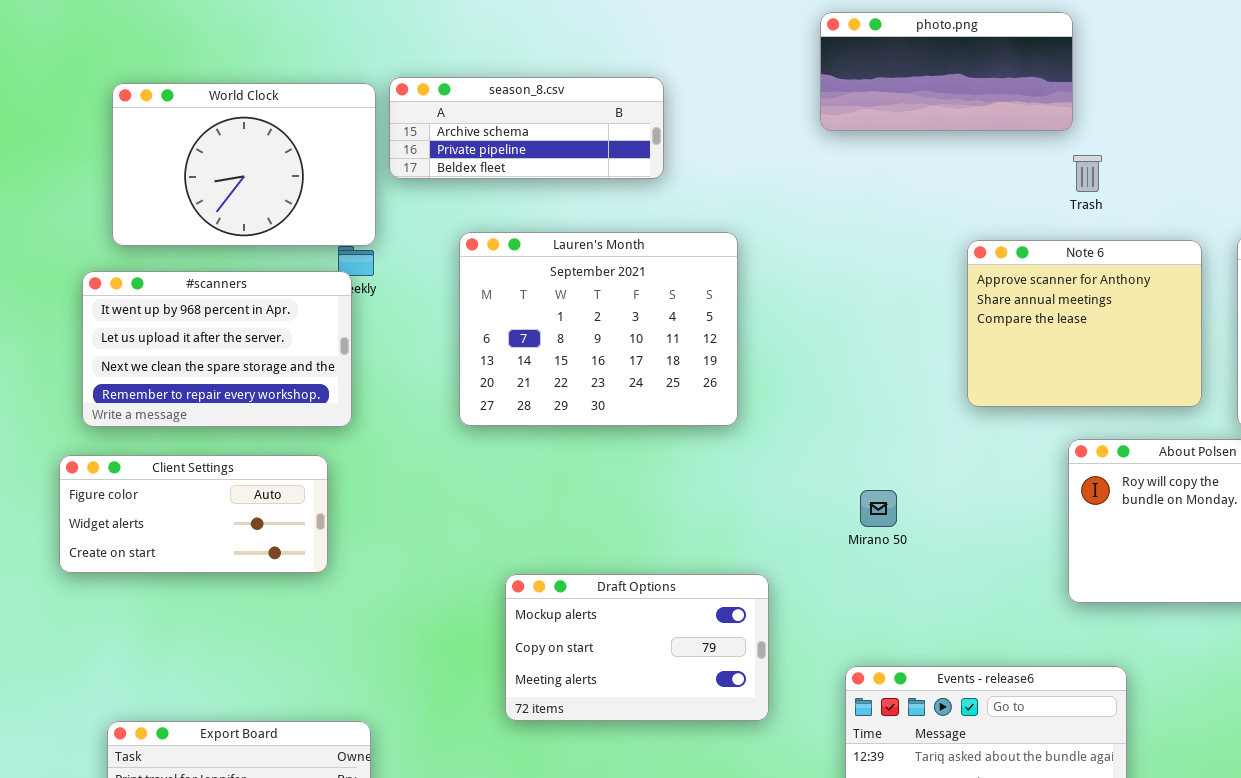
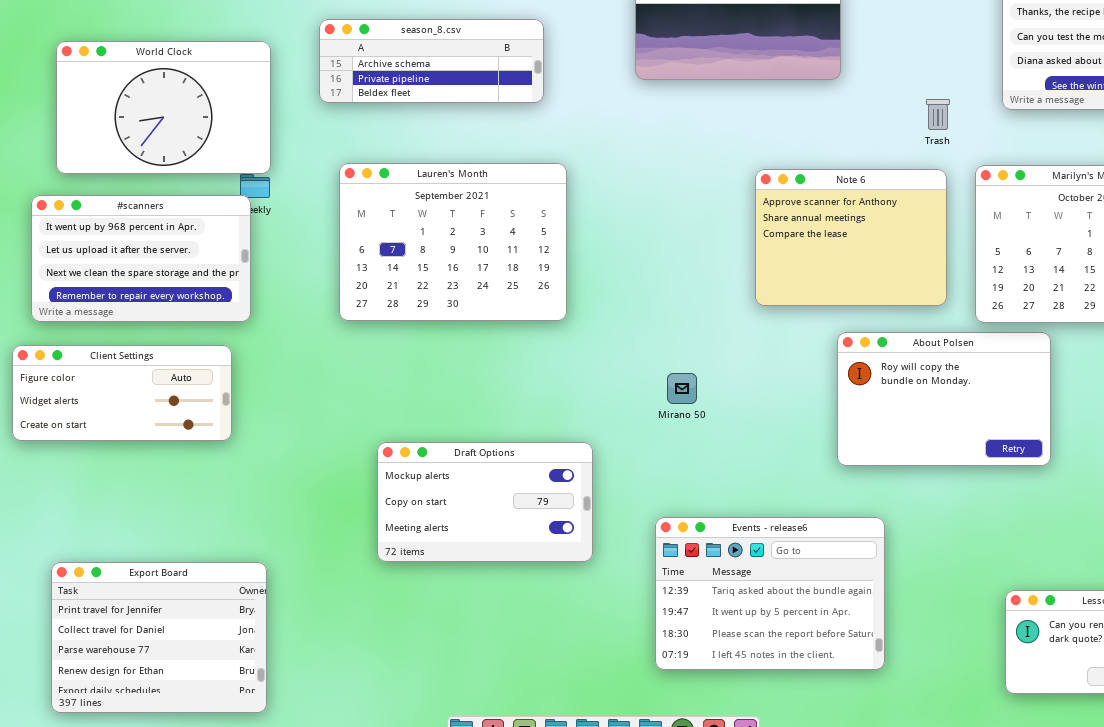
season_8.csv: [389,77,664,179] -> [319,19,544,103], moved
Trash: [1073,155,1102,192] -> [926,99,950,130], moved

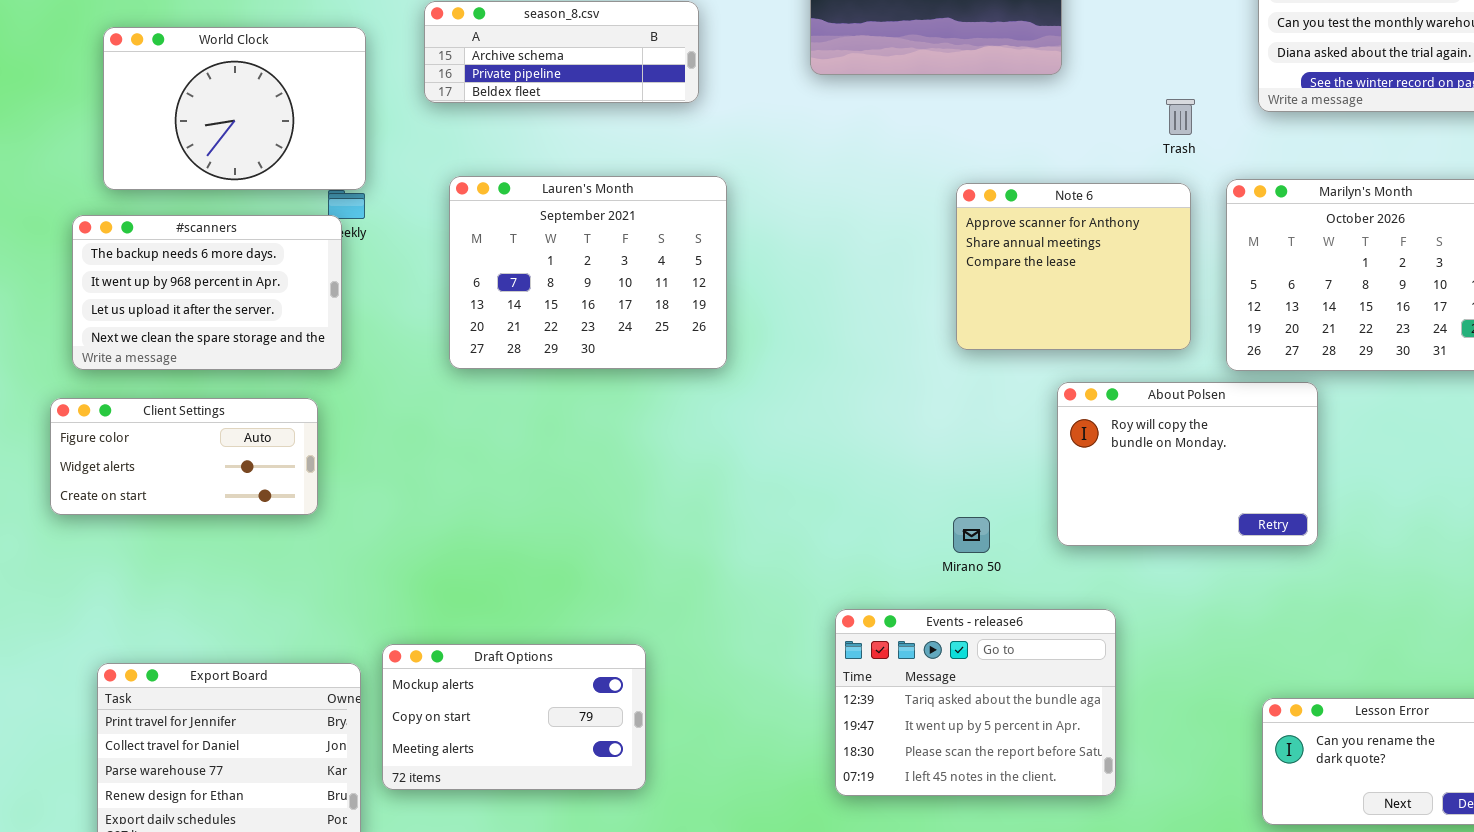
#scanners: [31,195,251,322] -> [72,215,342,370], scrolled up 1 row
Mirano 50: [667,373,697,404] -> [953,517,990,553], moved
Draft Options: [377,442,593,562] -> [382,644,646,790], moved

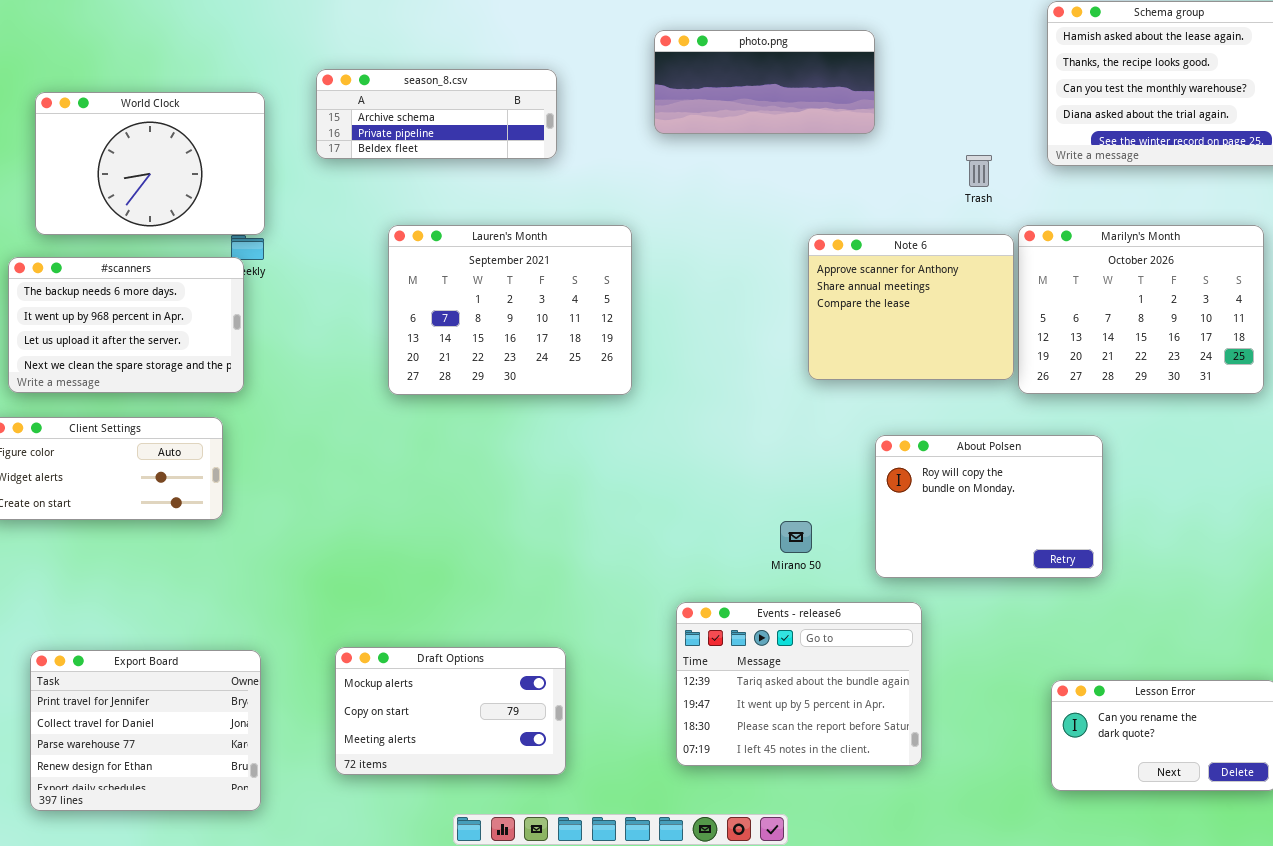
Lauren's Month: [449,176,727,369] -> [388,225,632,395], moved
Note 6: [956,183,1191,350] -> [808,234,1014,380], moved
About Polsen: [1057,382,1318,546] -> [875,435,1103,578], moved
Draft Options: [382,644,646,790] -> [335,647,566,775], moved

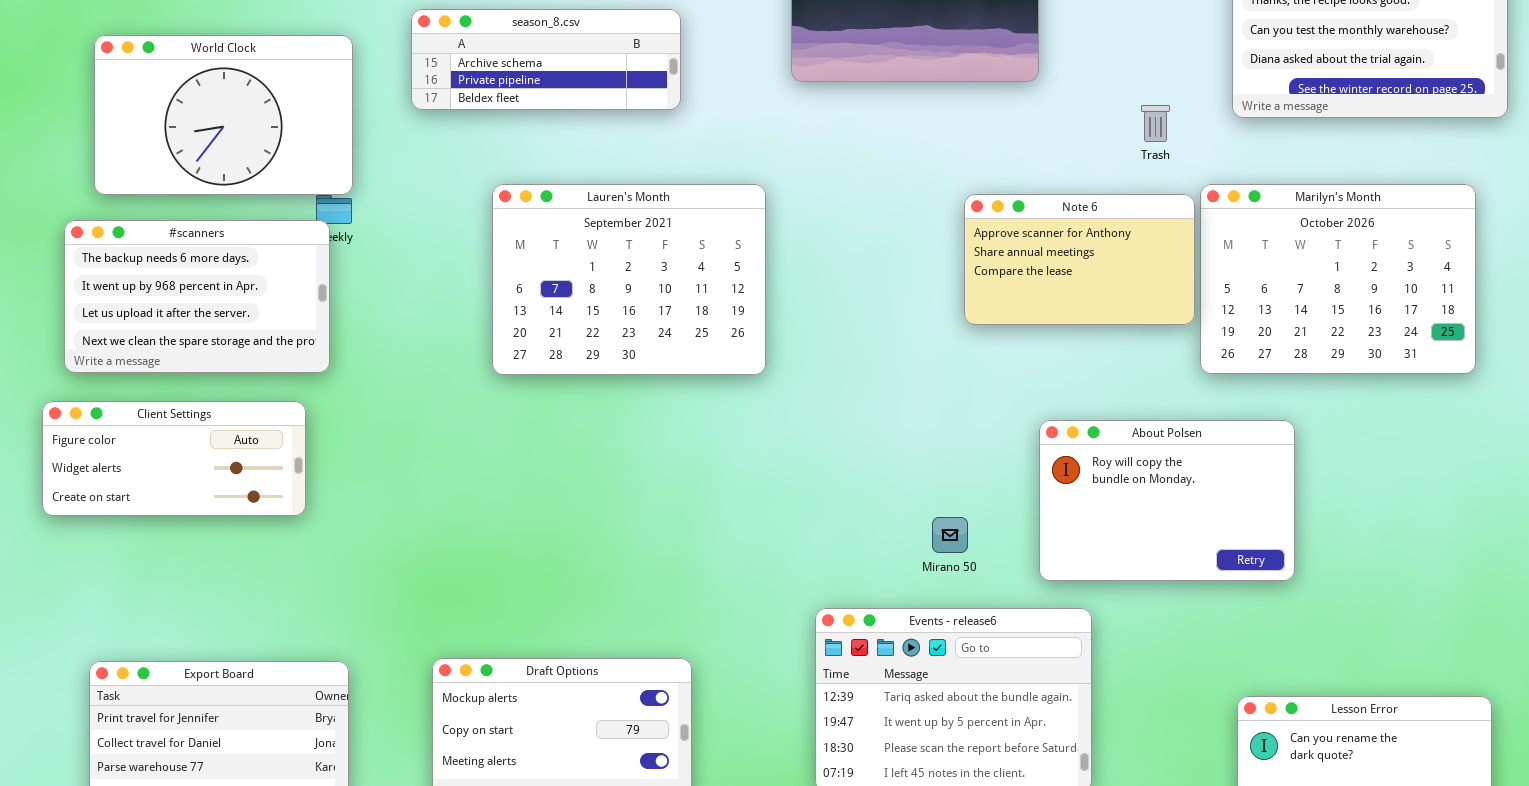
Note 6: [808,234,1014,380] -> [964,194,1195,325], resized

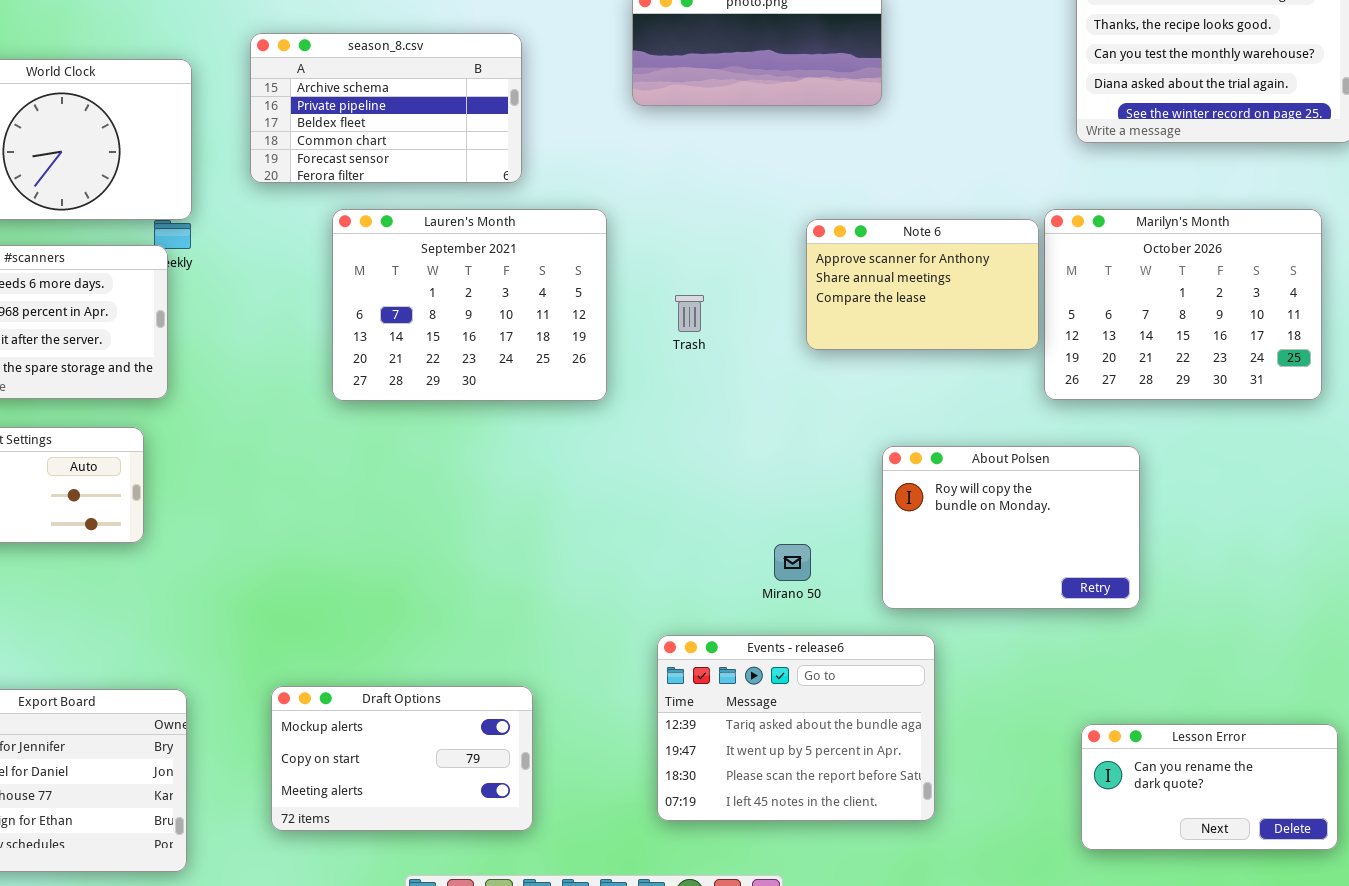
season_8.csv: [411,9,681,110] -> [250,33,522,183], resized
Trash: [1141,105,1170,142] -> [675,295,704,332], moved

